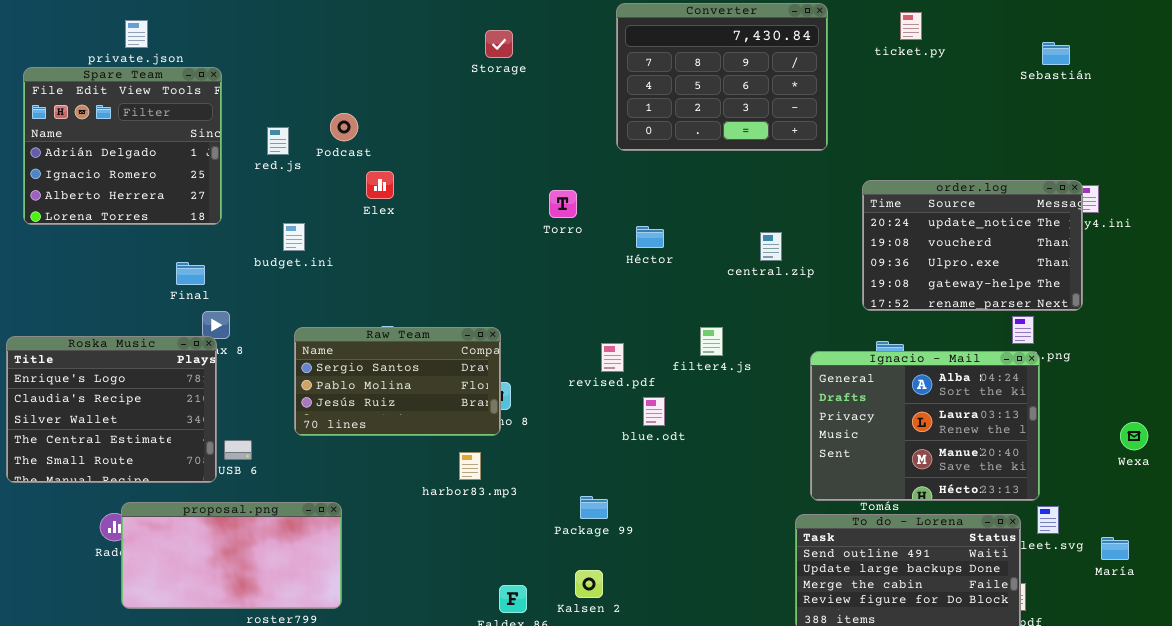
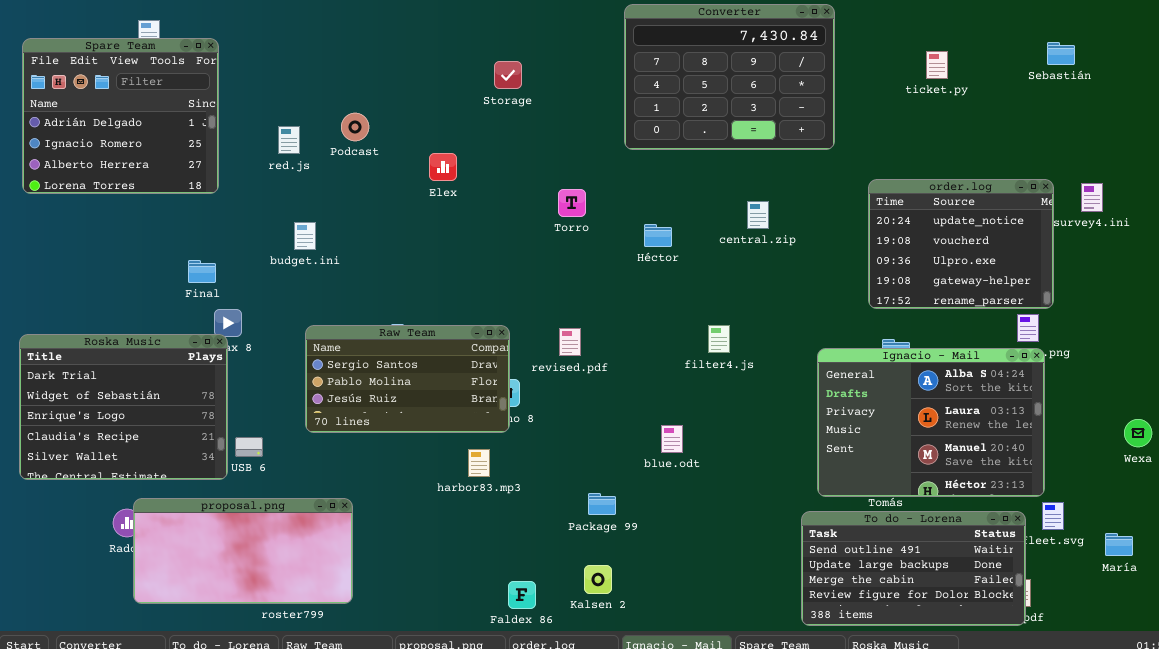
ticket.py: [900,12,922,40] -> [926,51,948,79], moved
Storage: [485,30,513,58] -> [494,61,522,89], moved
Spare Team: [23,67,222,225] -> [22,38,219,194], moved
Elex: [366,171,394,199] -> [429,153,457,181], moved
order.log: [862,180,1083,311] -> [868,179,1054,309], resized
central.zip: [760,232,782,261] -> [747,201,769,229], moved
Roska Music: [6,336,217,483] -> [19,334,228,480], scrolled up 2 rows
revised.pdf: [601,343,624,372] -> [559,328,581,356], moved
blue.odt: [643,397,665,426] -> [661,425,683,453], moved

